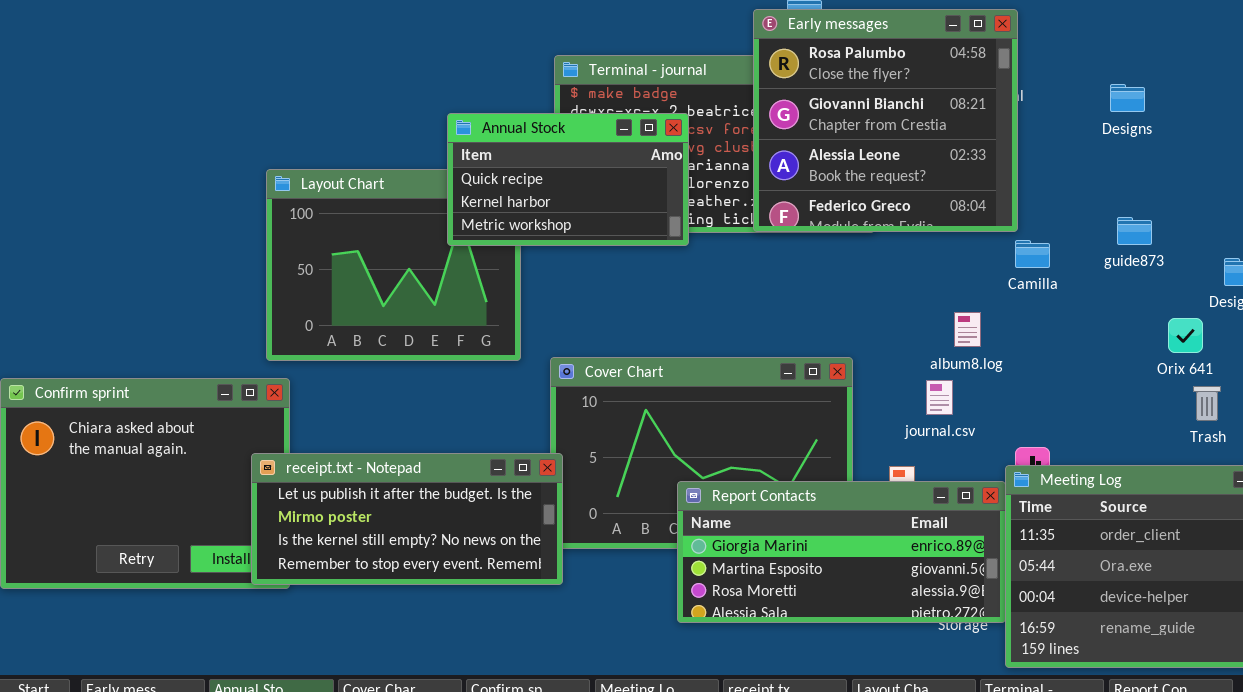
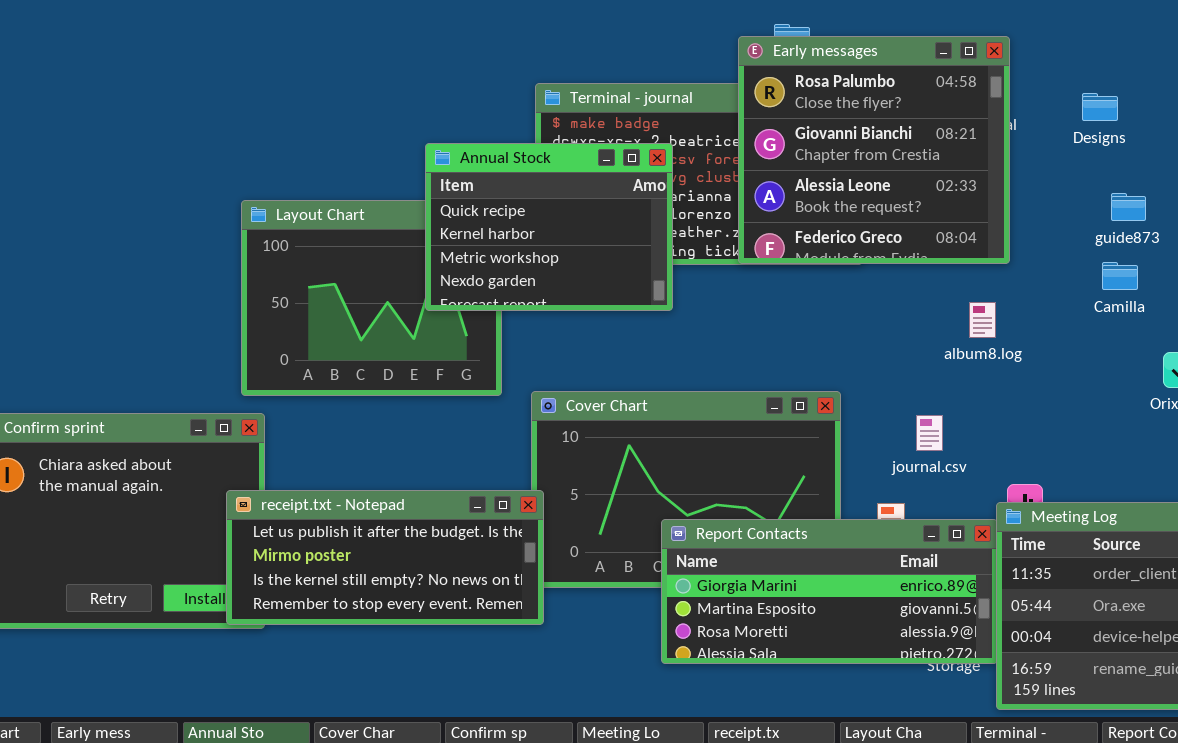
Designs: [1110,84,1145,112] -> [1082,93,1118,121], moved
Annual Stock: [447,113,689,246] -> [425,143,673,311], resized
guide873: [1117,217,1152,245] -> [1111,193,1146,221], moved
Camilla: [1015,240,1050,268] -> [1102,262,1138,290], moved
album8.log: [954,312,981,347] -> [969,302,996,338], moved

